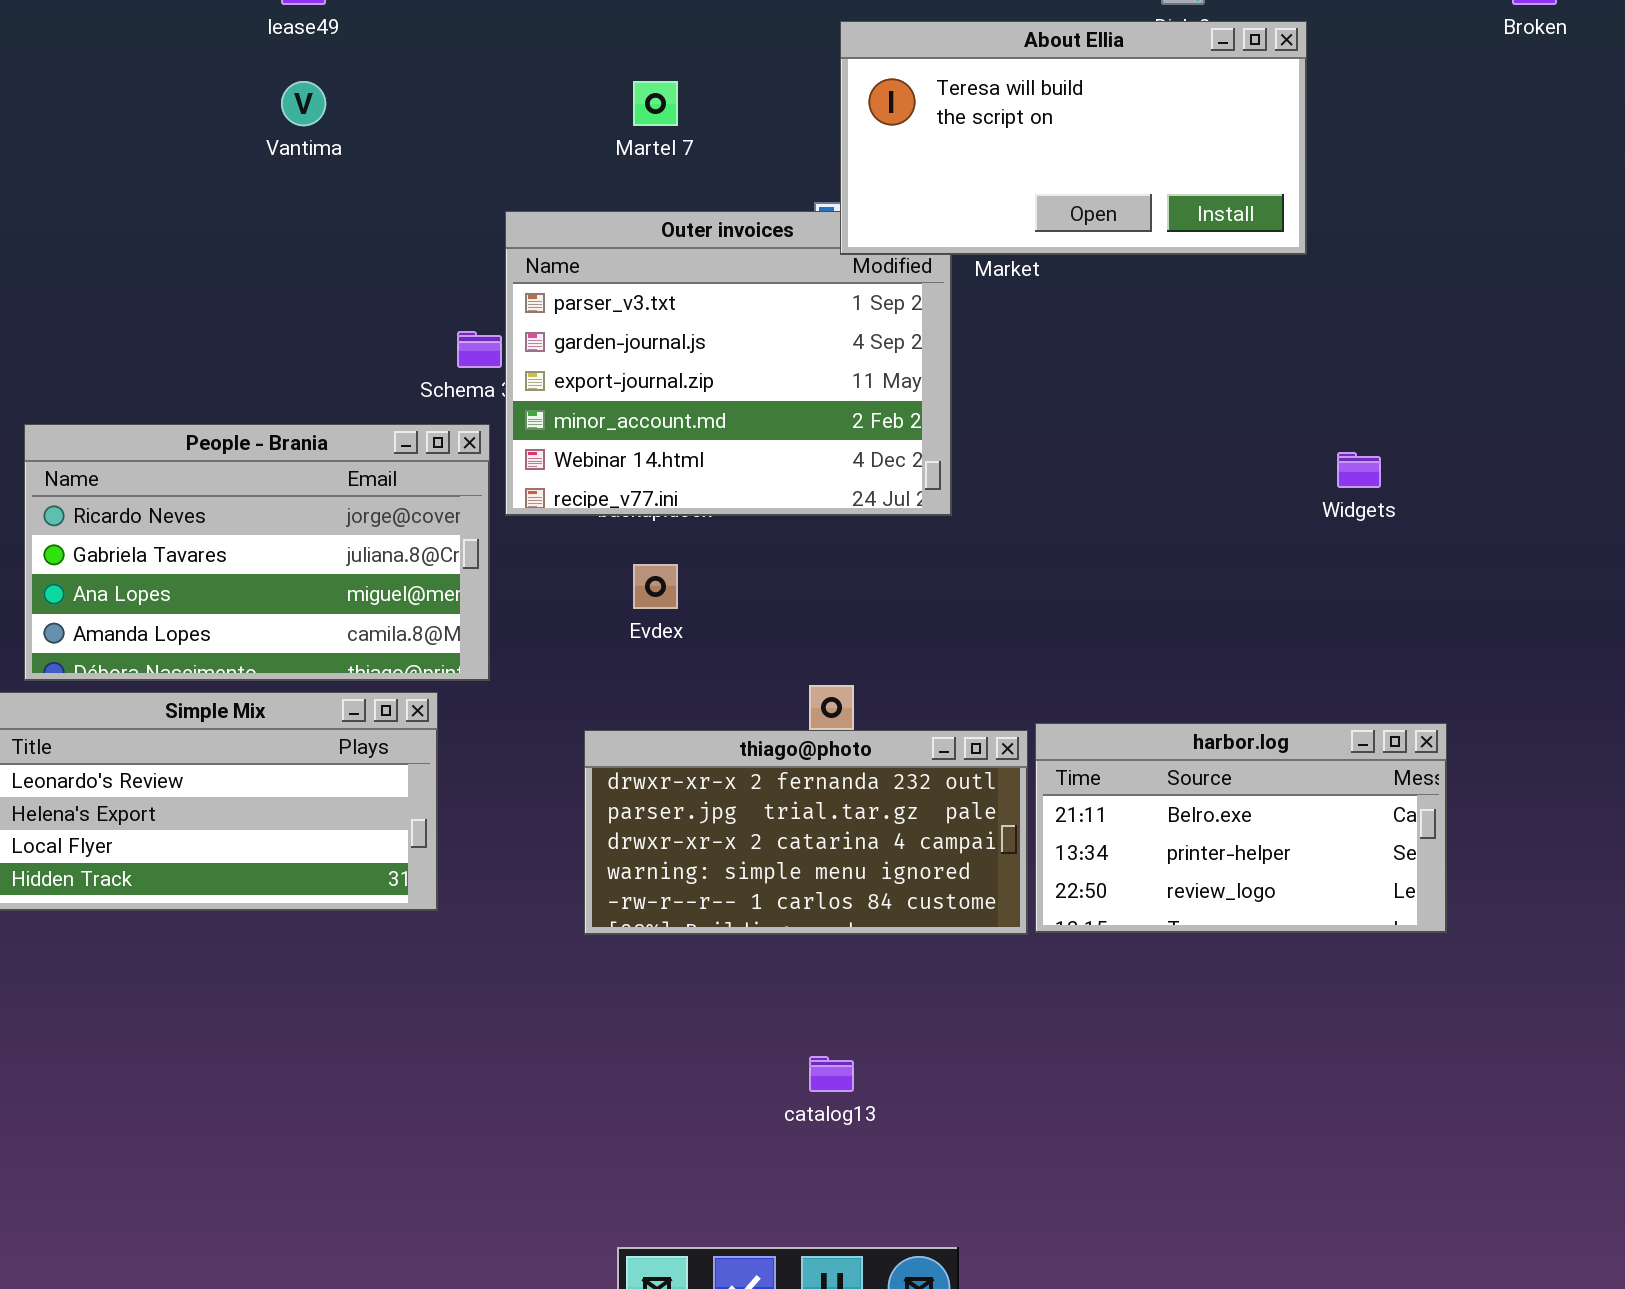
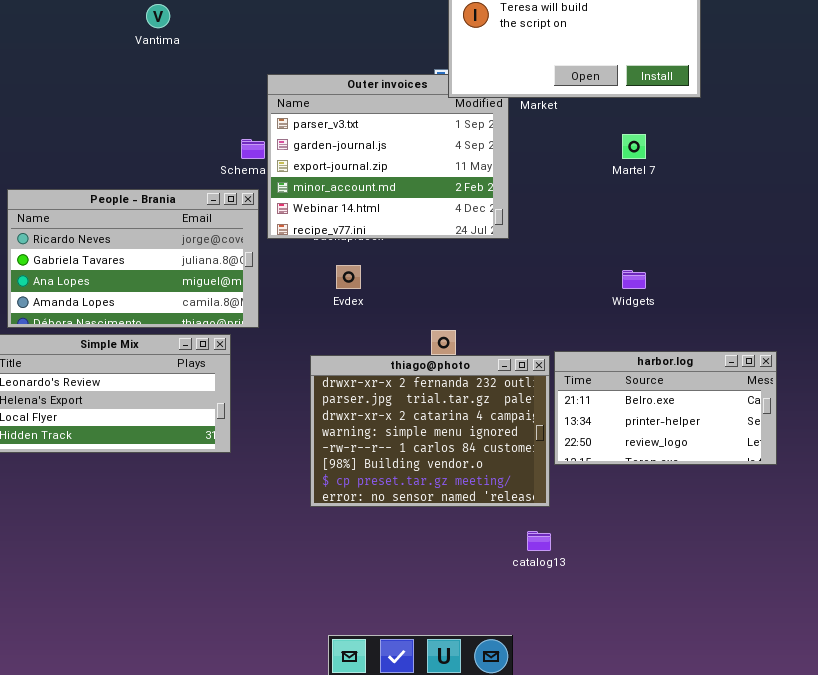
Martel 7: [633,81,678,126] -> [622,134,646,159], moved
Widgets: [1337,452,1381,488] -> [622,270,646,289], moved
thiago@photo: [584,730,1028,935] -> [310,355,550,507], resized
catalog13: [809,1056,854,1092] -> [527,531,551,551], moved

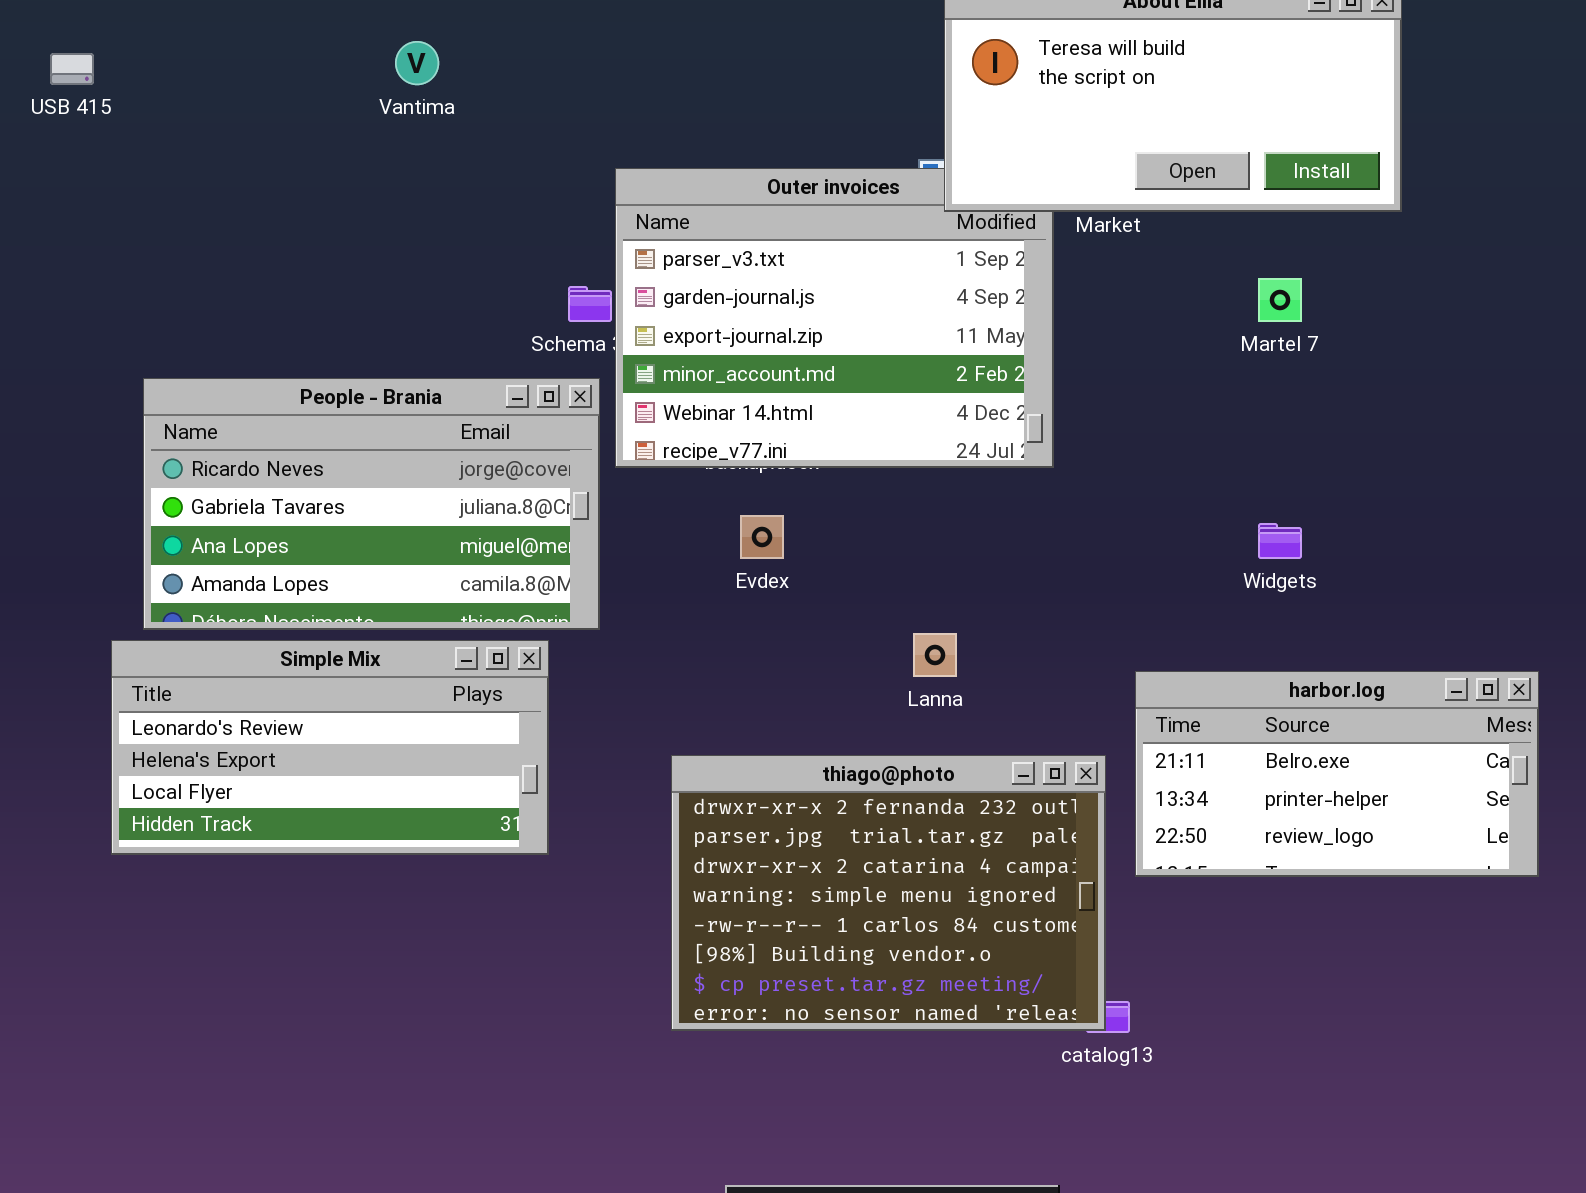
thiago@photo: [310,355,550,507] -> [671,755,1106,1031], moved

